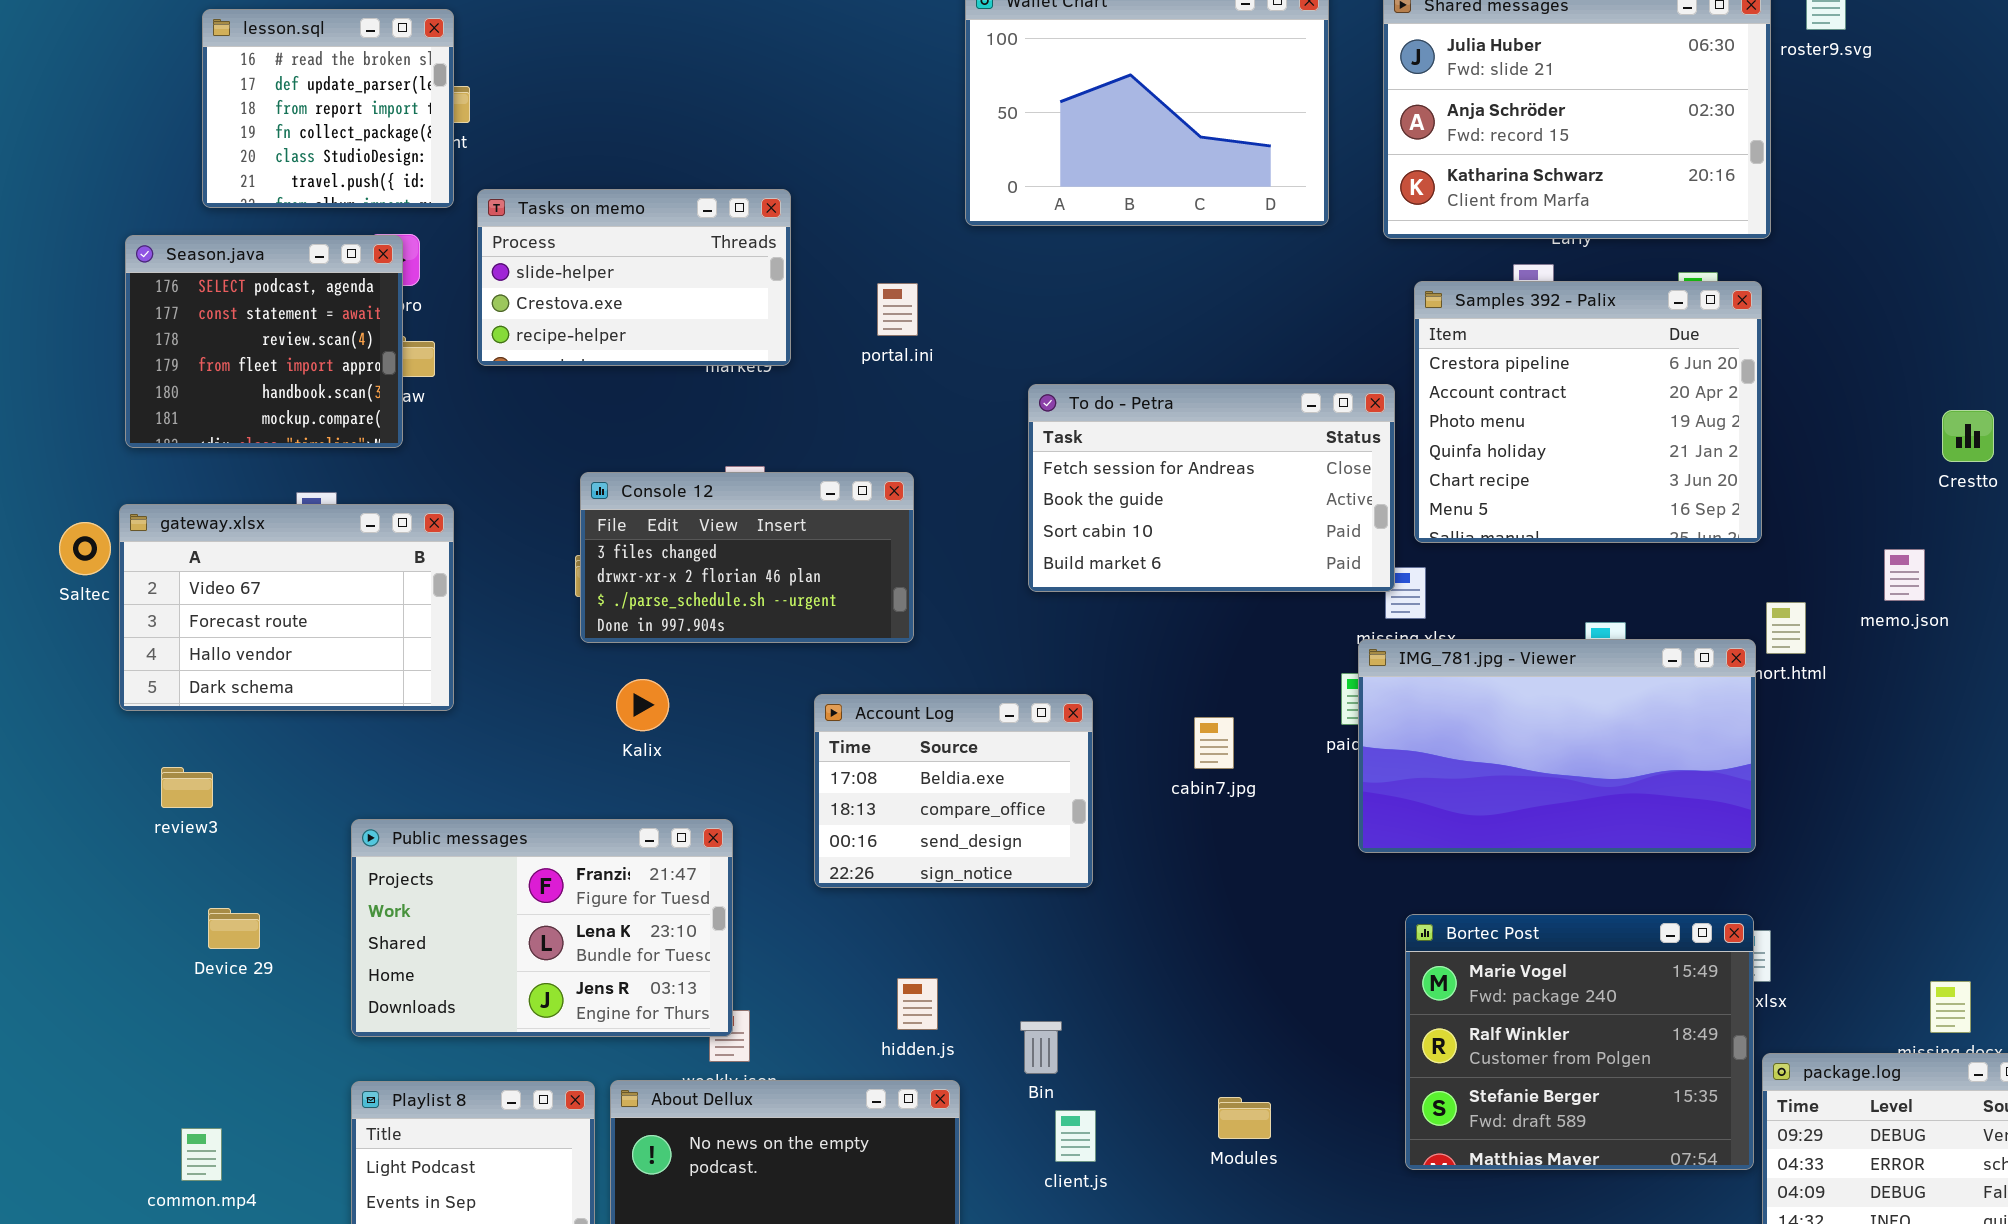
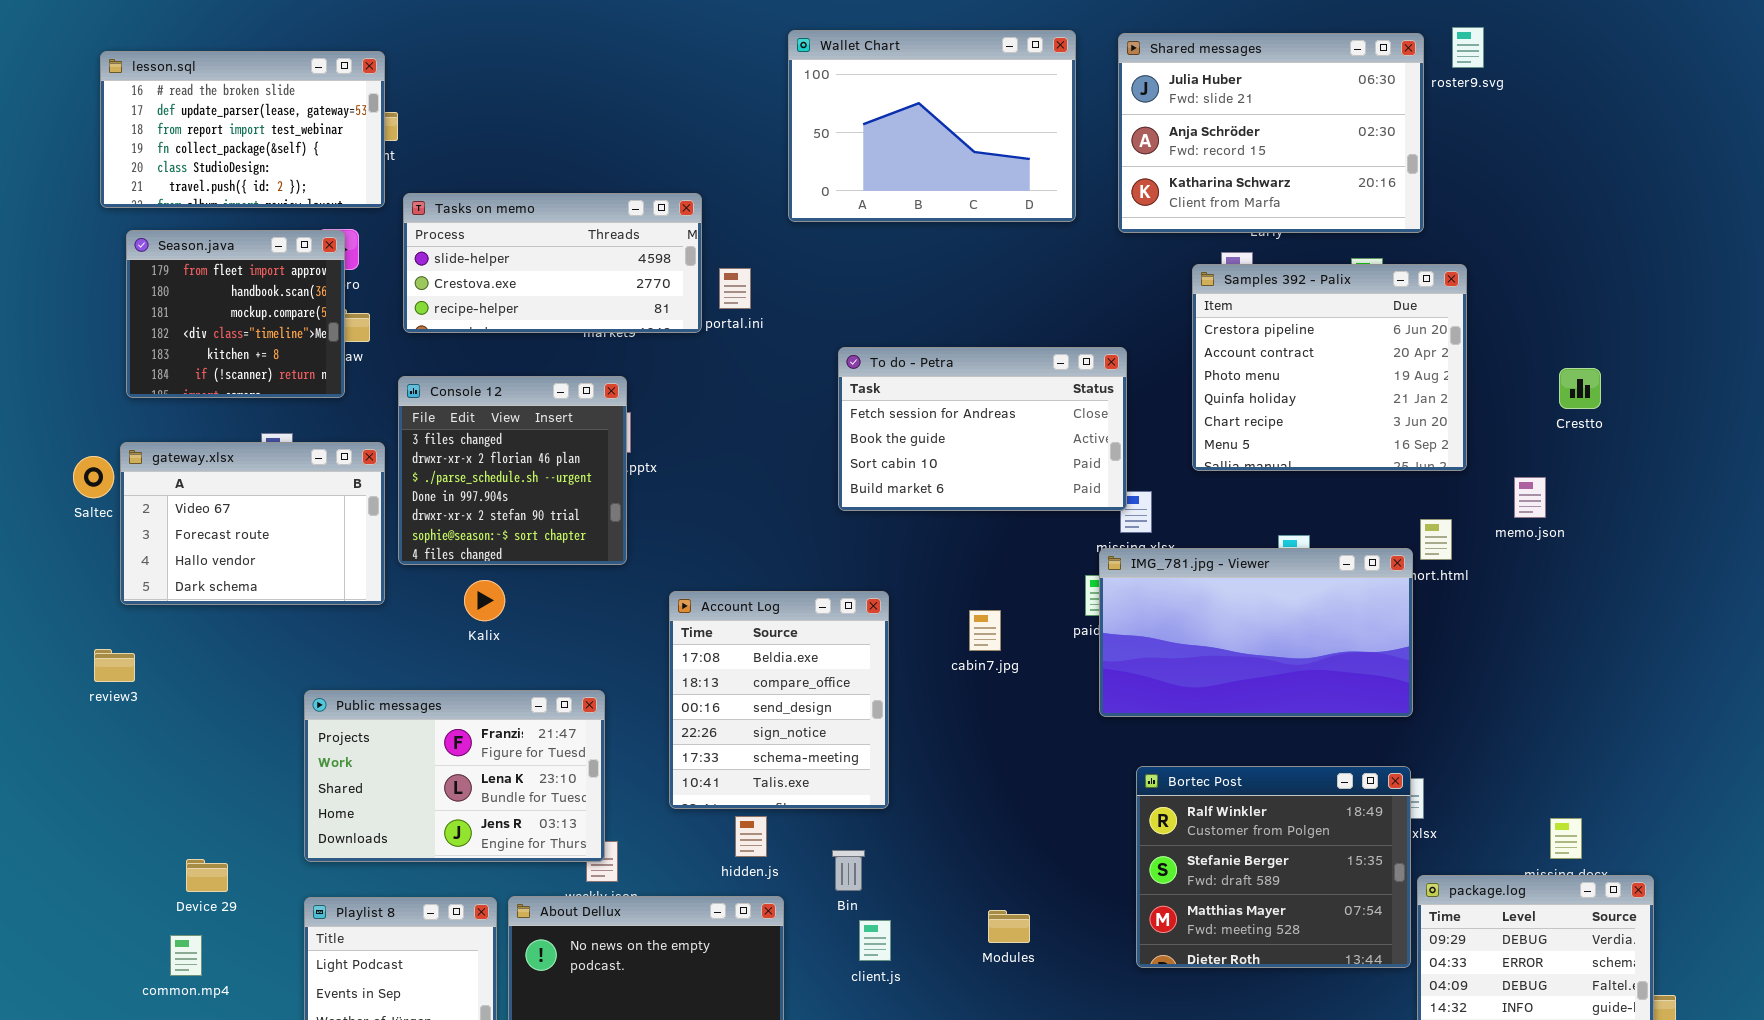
lesson.sql: [202,9,454,208] -> [100,51,385,208], resized
Tasks on memo: [477,189,791,366] -> [403,193,702,333], resized
Season.java: [125,235,403,448] -> [126,230,345,398], scrolled down 3 rows
Samples 392 - Palix: [1414,281,1762,543] -> [1192,264,1467,471], moved
Console 12: [580,472,914,643] -> [398,376,627,565], moved, resized
Kalix: [616,679,669,731] -> [464,580,505,621], moved
Account Log: [814,694,1093,888] -> [669,591,889,809], resized
review3: [161,767,213,808] -> [94,649,135,682], moved
Device 29: [208,908,260,949] -> [186,859,228,892], moved
Bortec Post: [1405,914,1754,1170] -> [1136,766,1411,968], scrolled down 1 row

